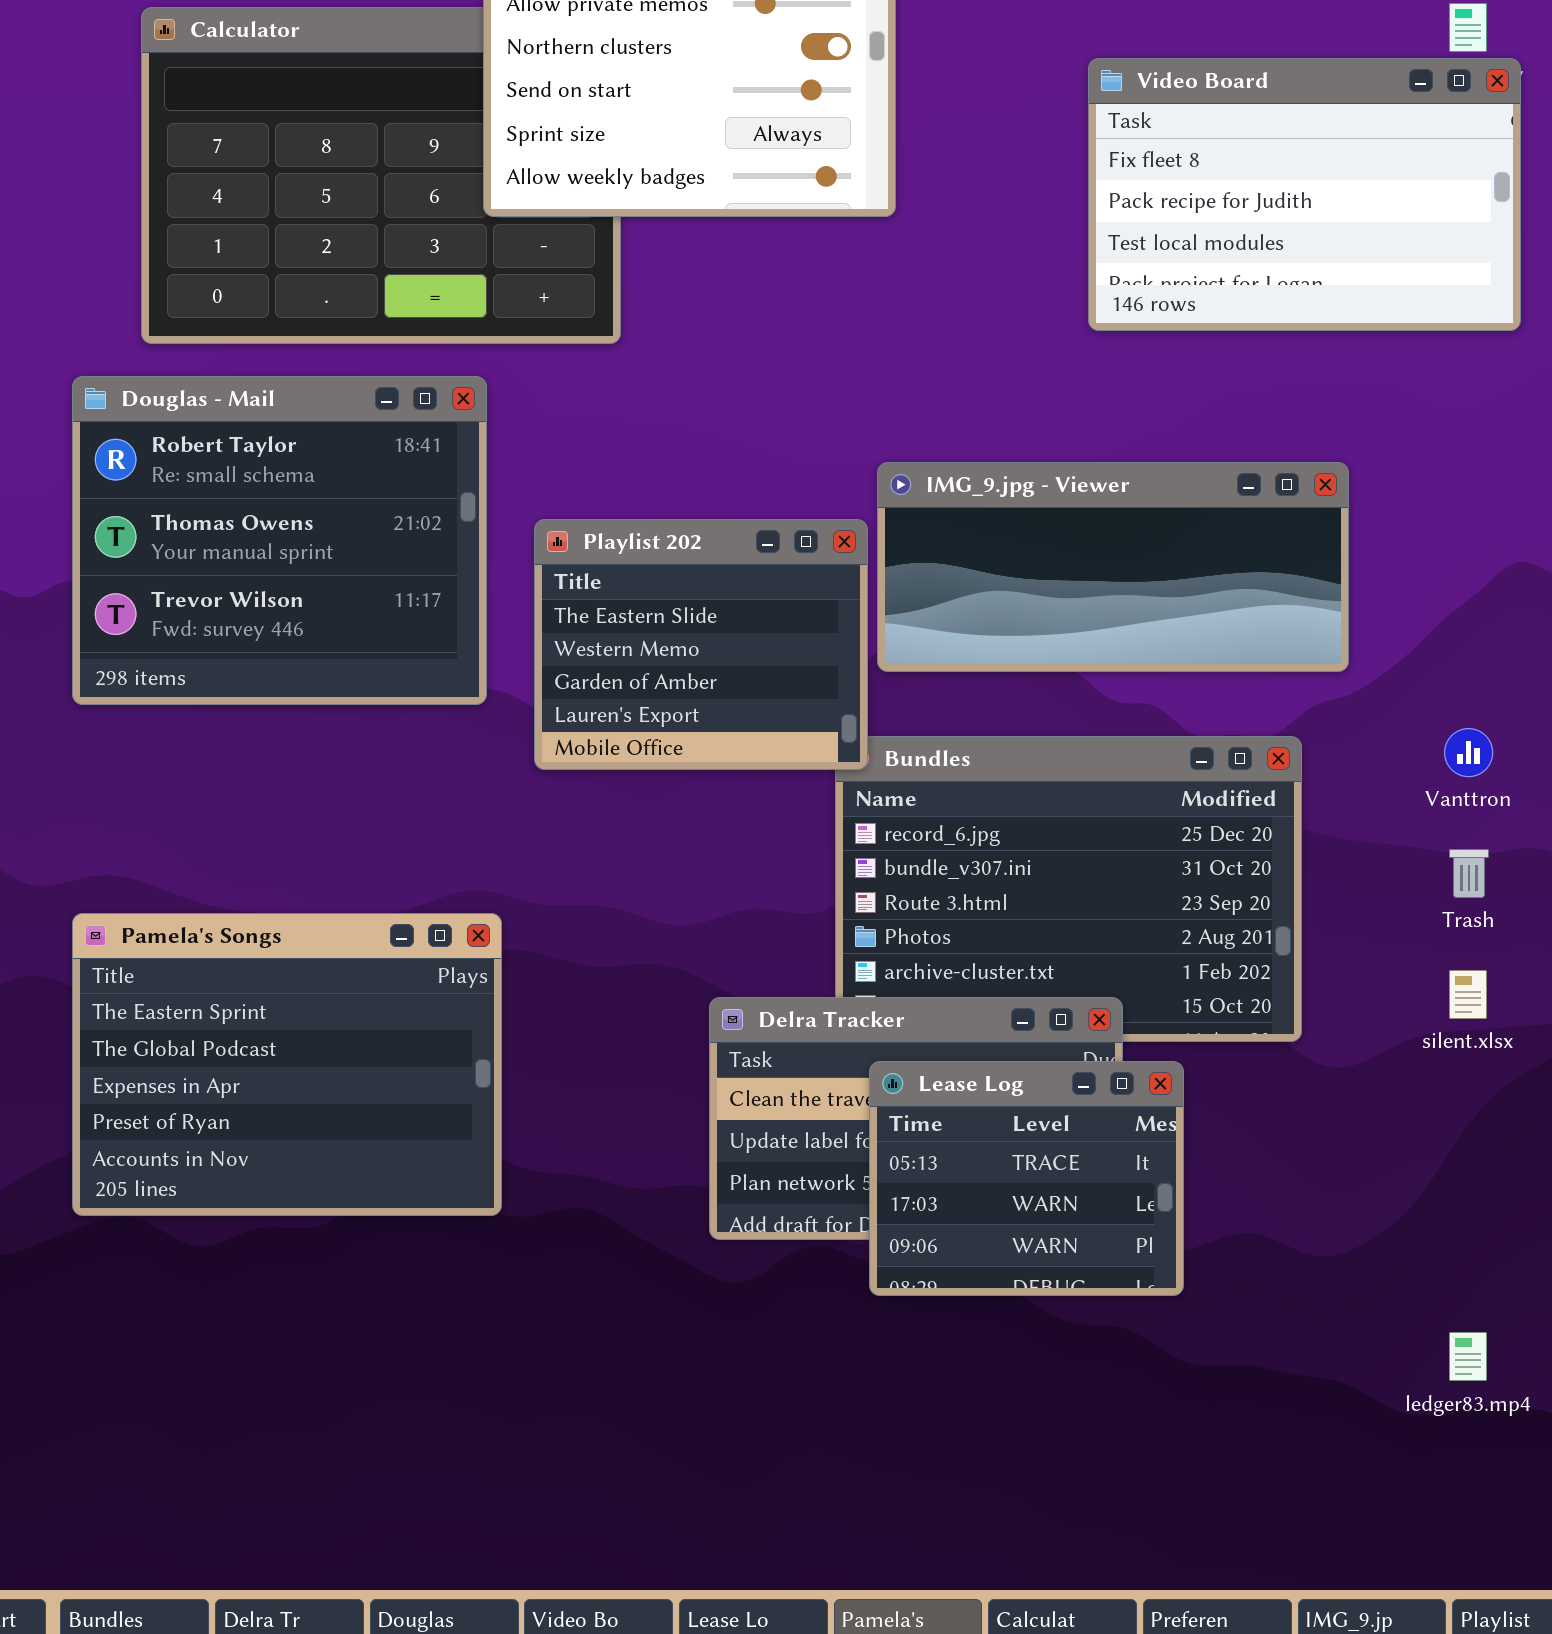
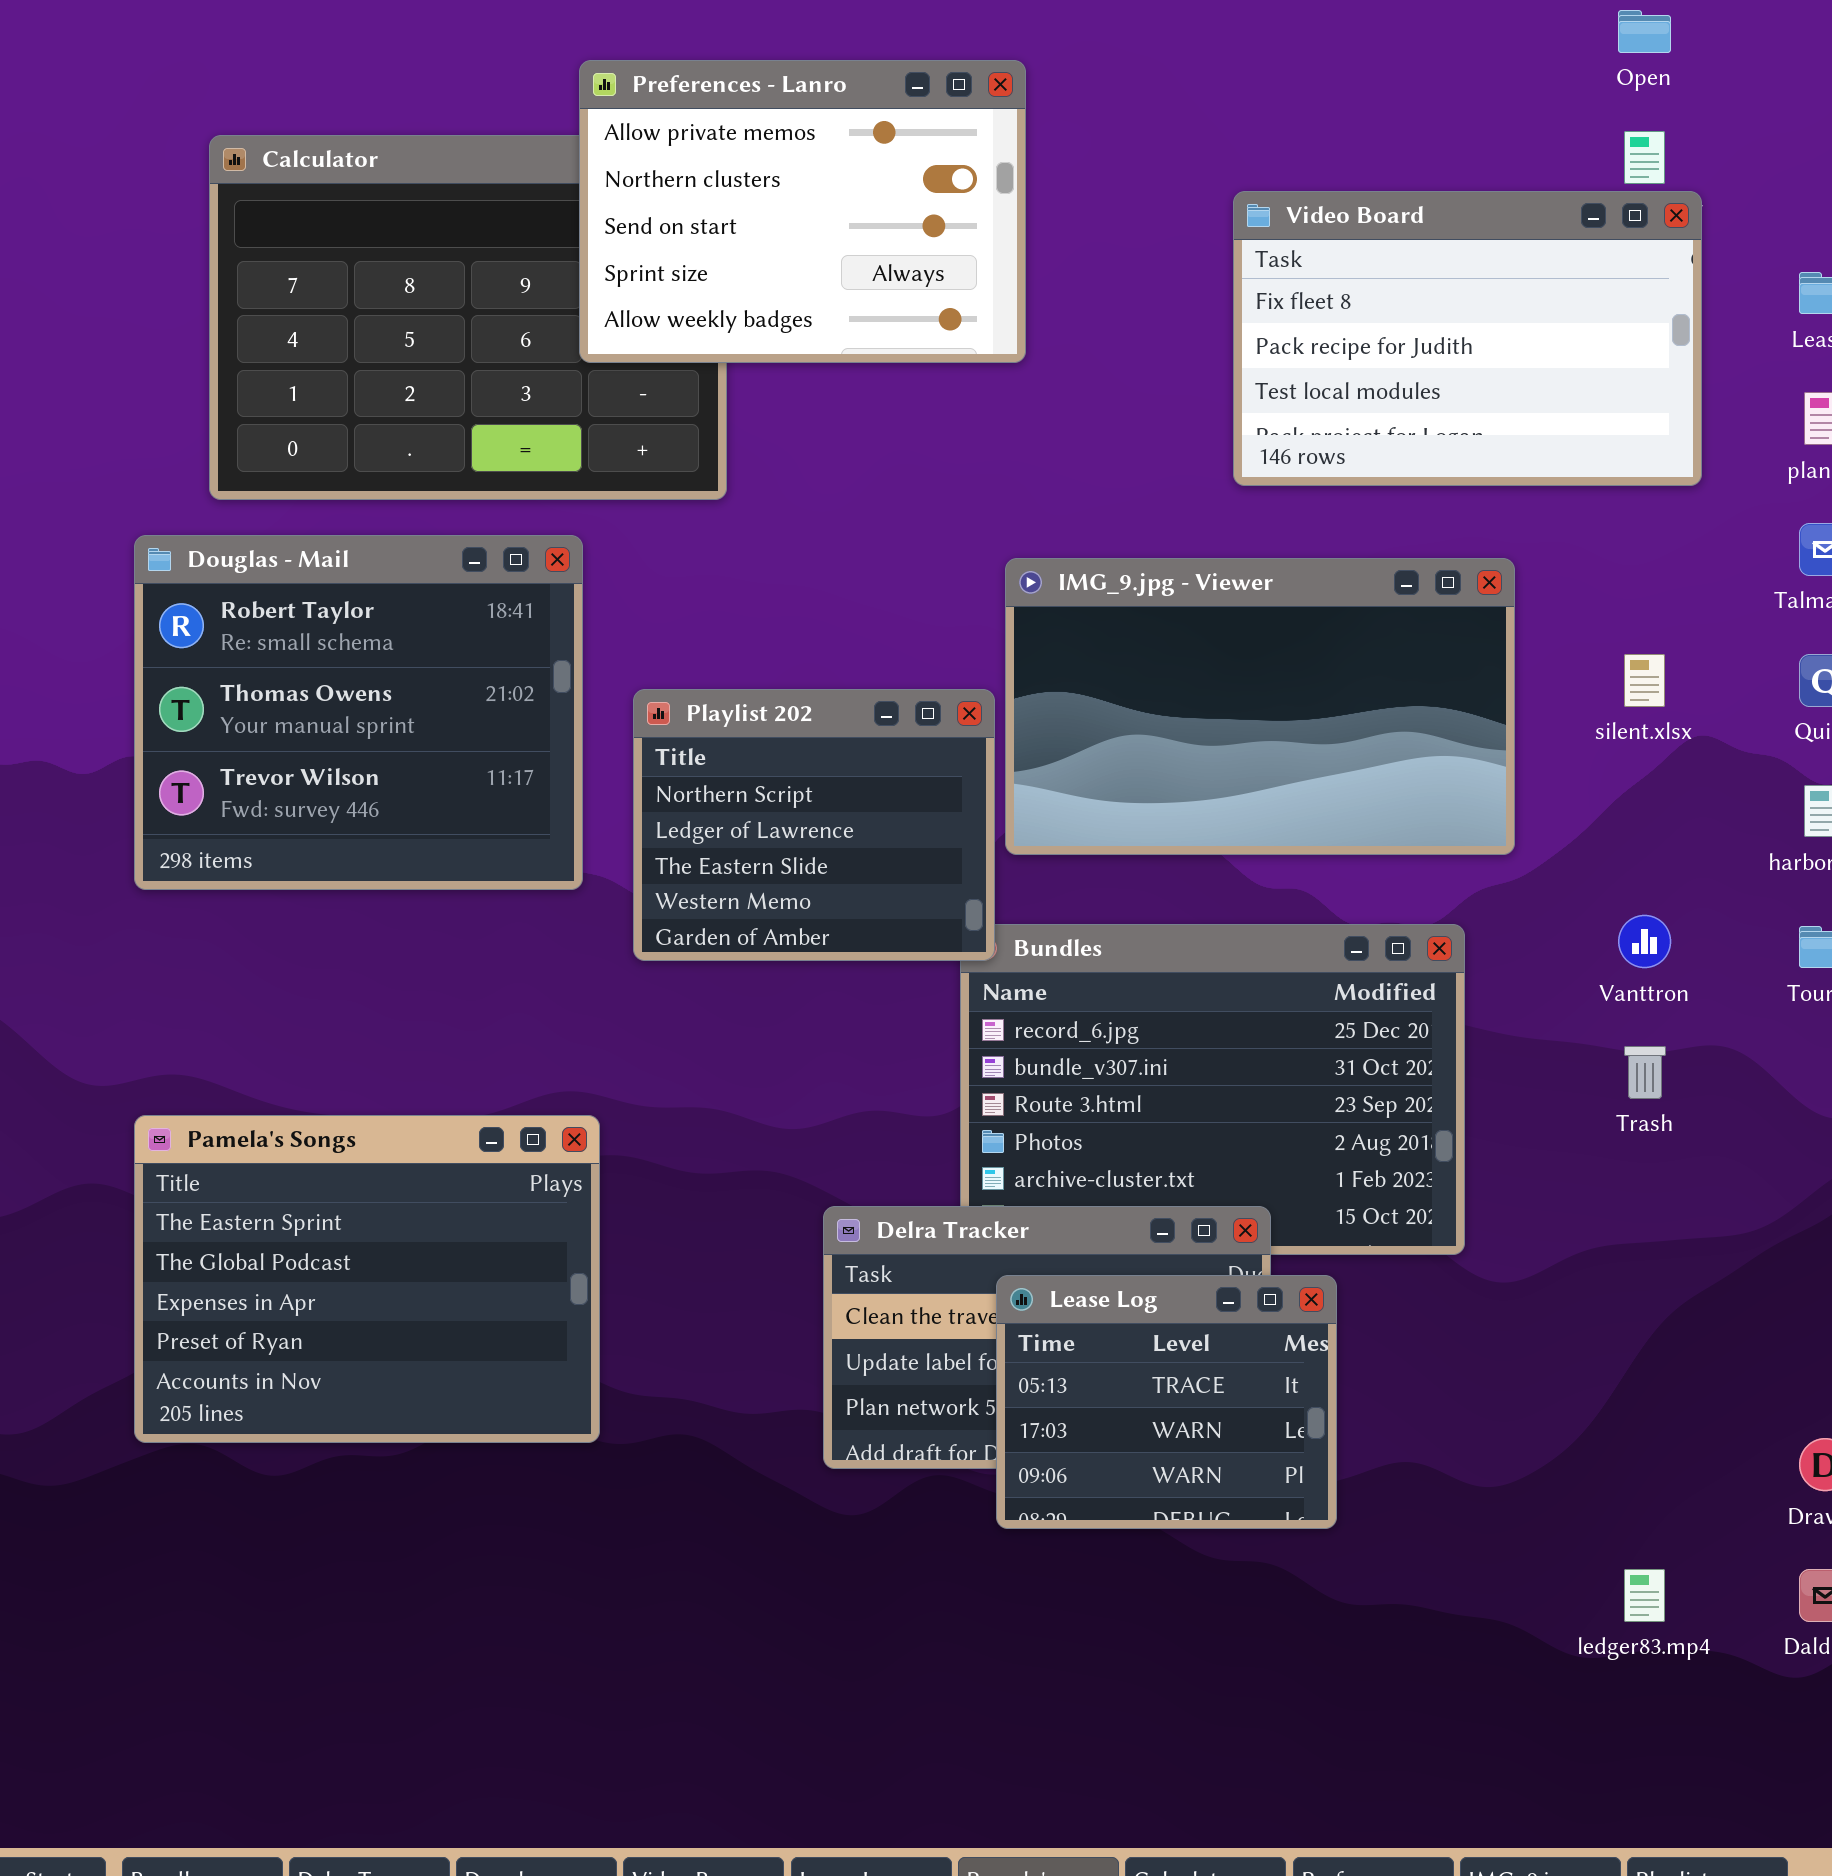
IMG_9.jpg - Viewer: [877,462,1349,672] -> [1005,558,1515,855], resized
Playlist 202: [534,519,868,770] -> [633,689,995,961], scrolled up 2 rows
silent.xlsx: [1449,970,1487,1019] -> [1624,654,1665,707], moved

